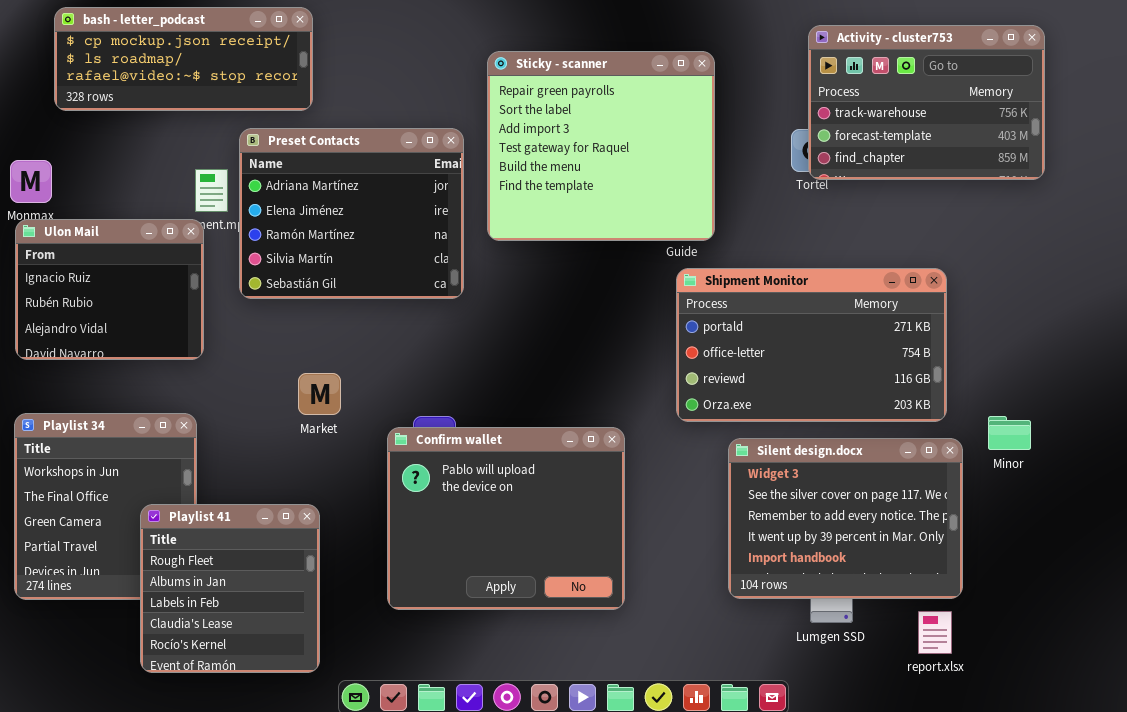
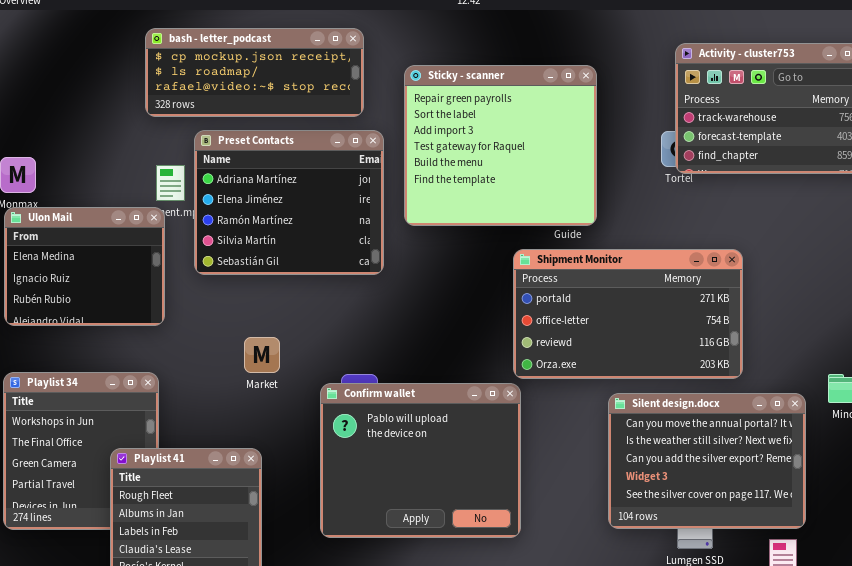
bash - letter_podcast: [54,7,313,111] -> [145,28,364,117], moved
Ulon Mail: [15,219,204,360] -> [4,207,165,326], scrolled up 1 row
Shipment Monitor: [676,268,947,422] -> [513,249,743,379], moved
Silent design.docx: [728,438,963,599] -> [608,393,806,529], scrolled up 3 rows

